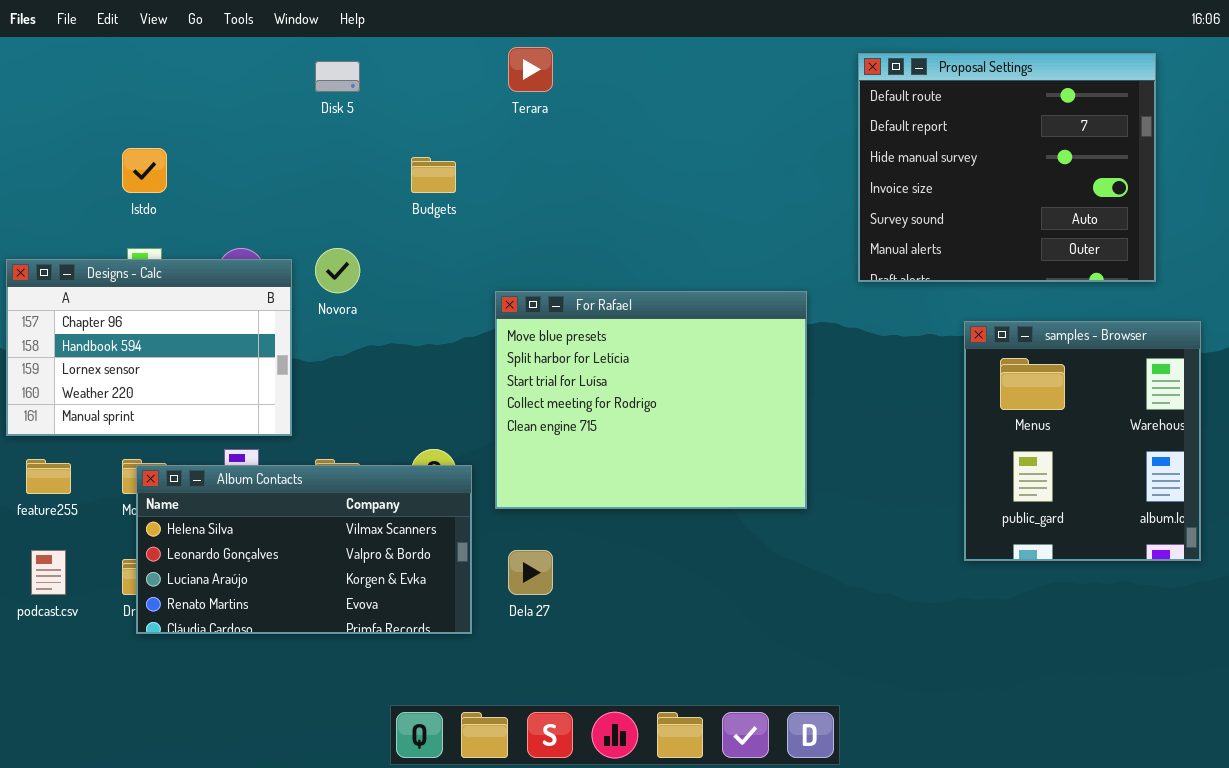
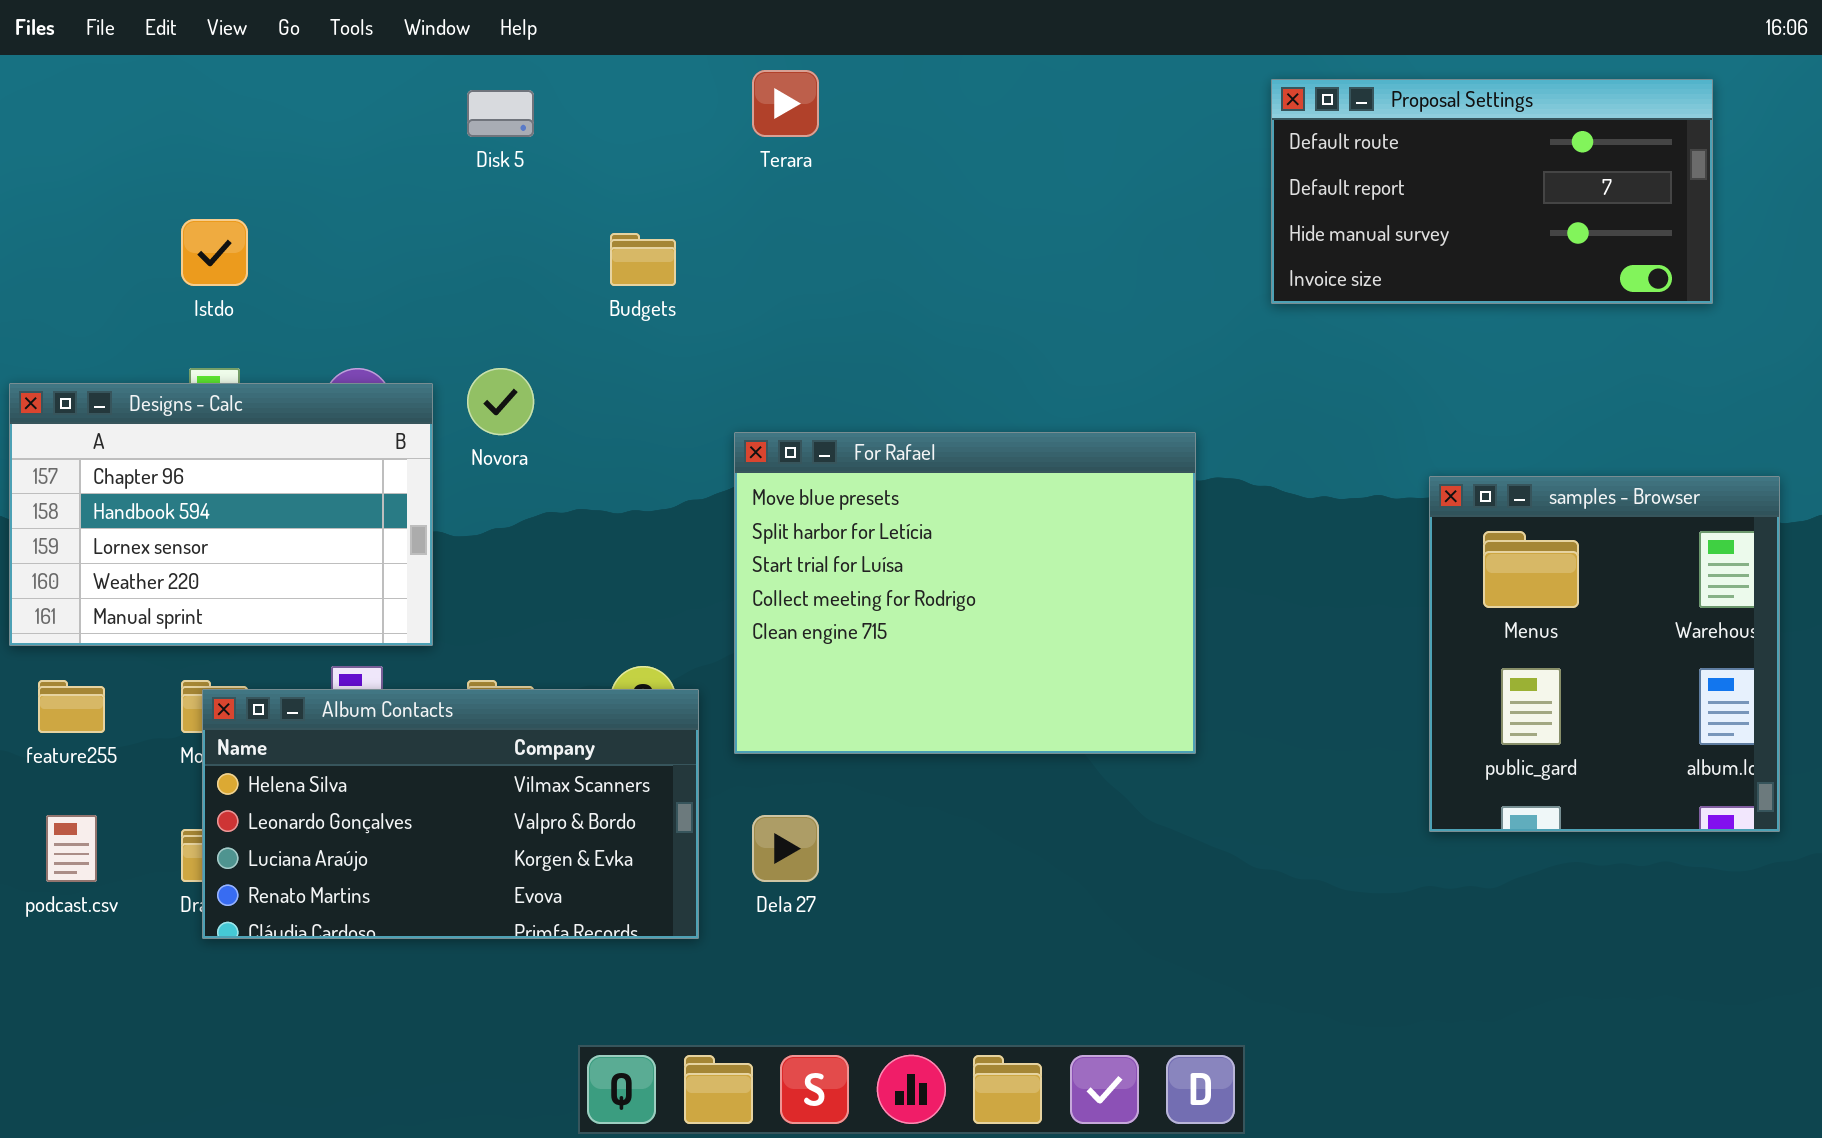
Proposal Settings: [858,53,1156,282] -> [1271,79,1713,304], resized

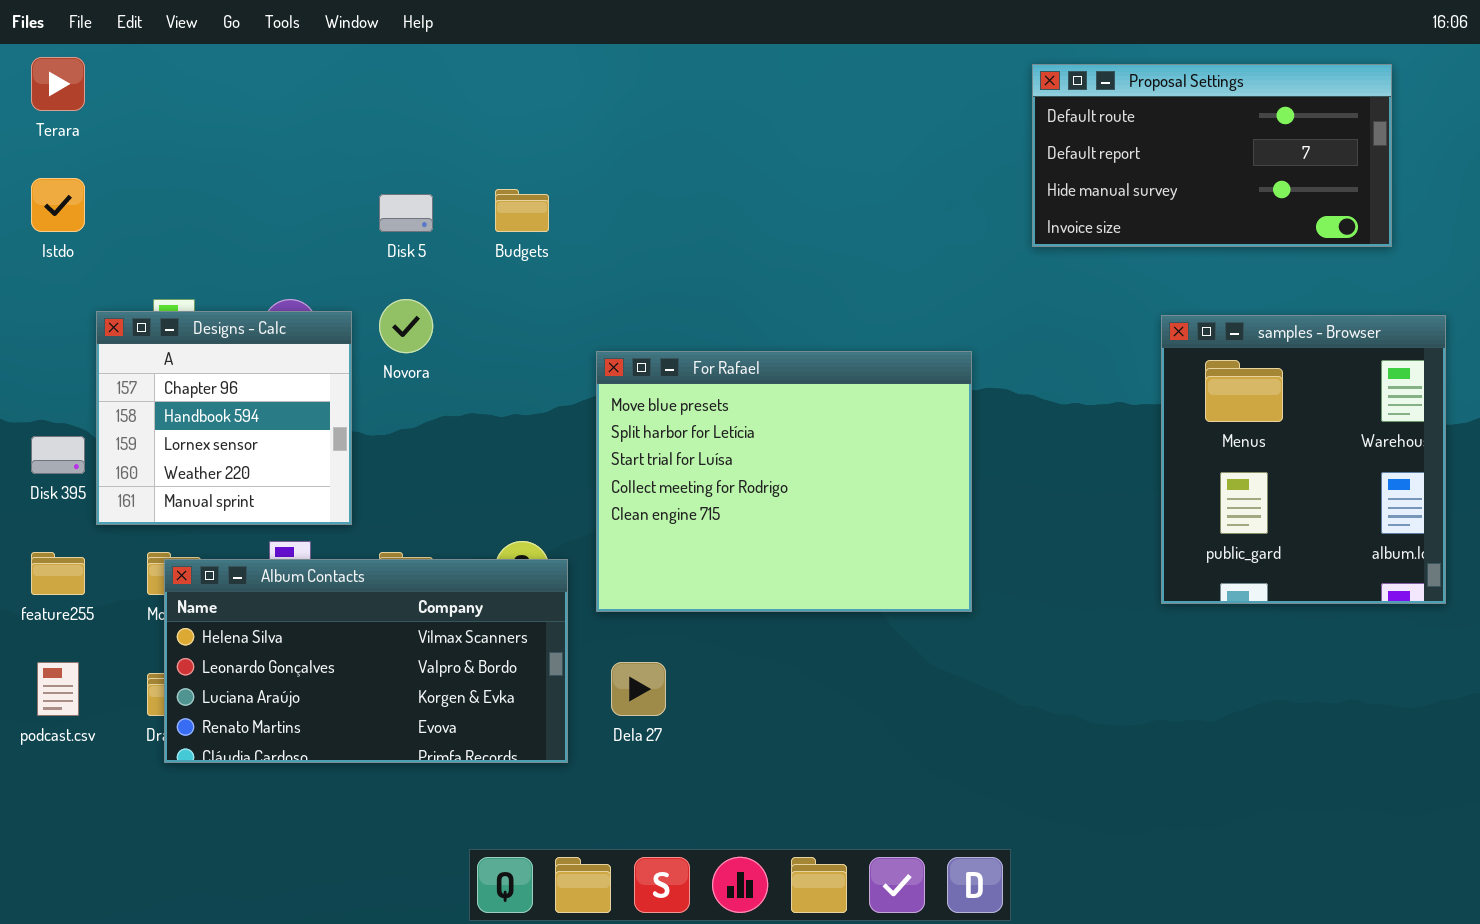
Terara: [752,70,819,137] -> [31,57,85,111], moved
Disk 5: [467,90,534,137] -> [379,194,433,232], moved
Istdo: [181,219,248,286] -> [31,178,85,232], moved
Designs - Calc: [9,383,433,646] -> [96,311,352,525], resized
samples - Browser: [1429,476,1780,832] -> [1161,315,1446,604], moved

